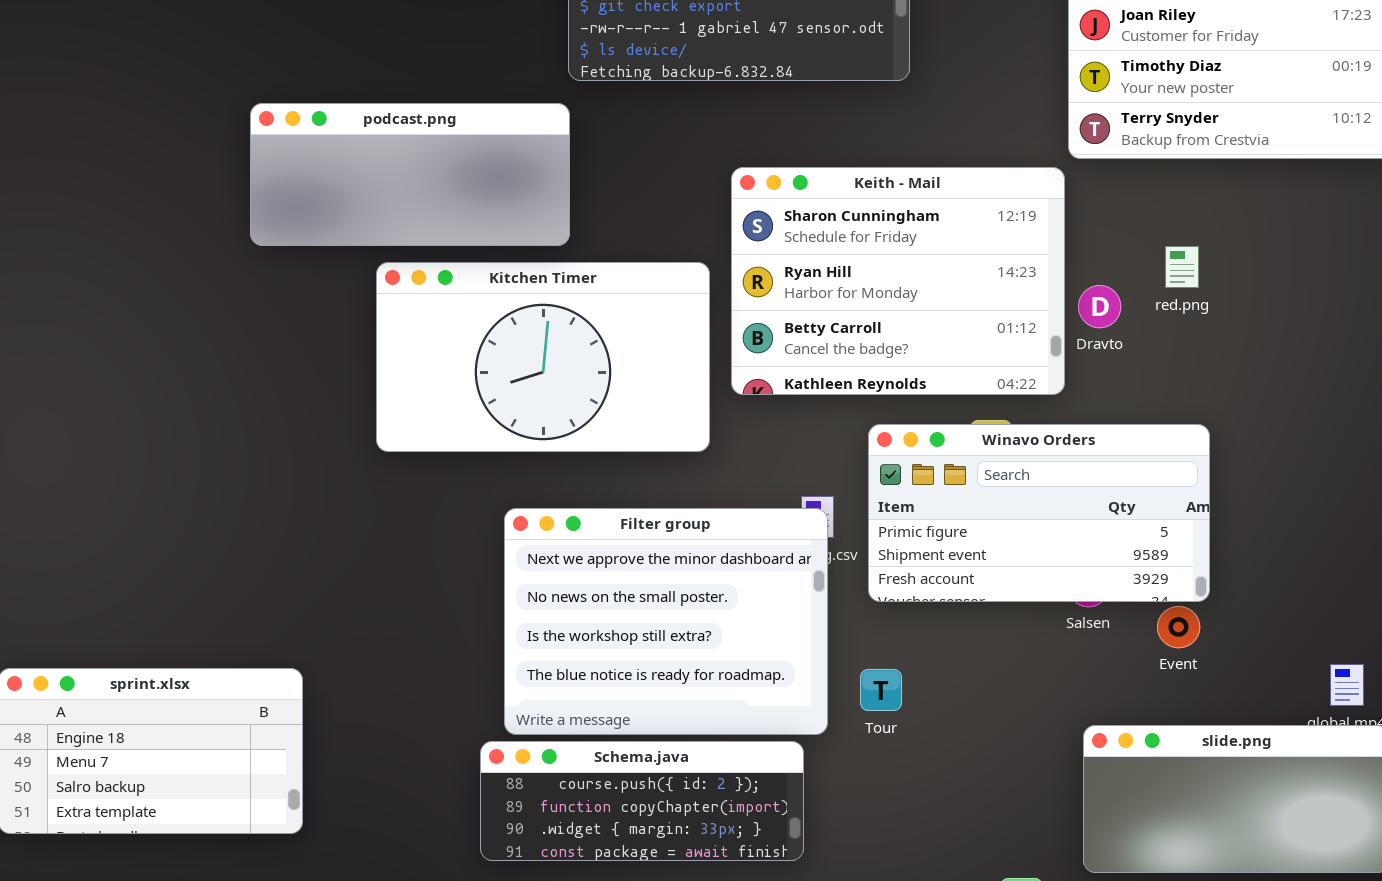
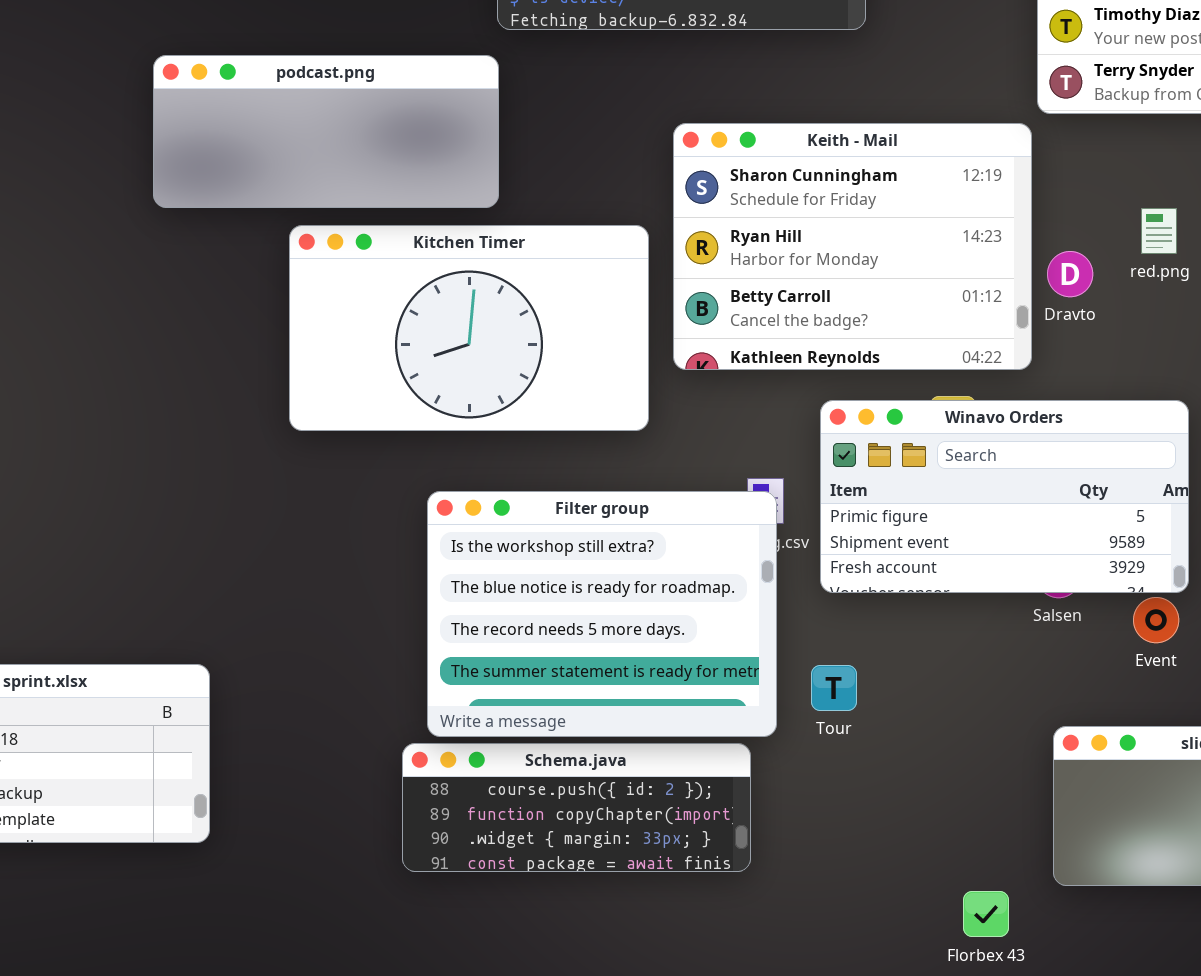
Filter group: [504,508,828,735] -> [427,491,777,737], scrolled down 2 rows

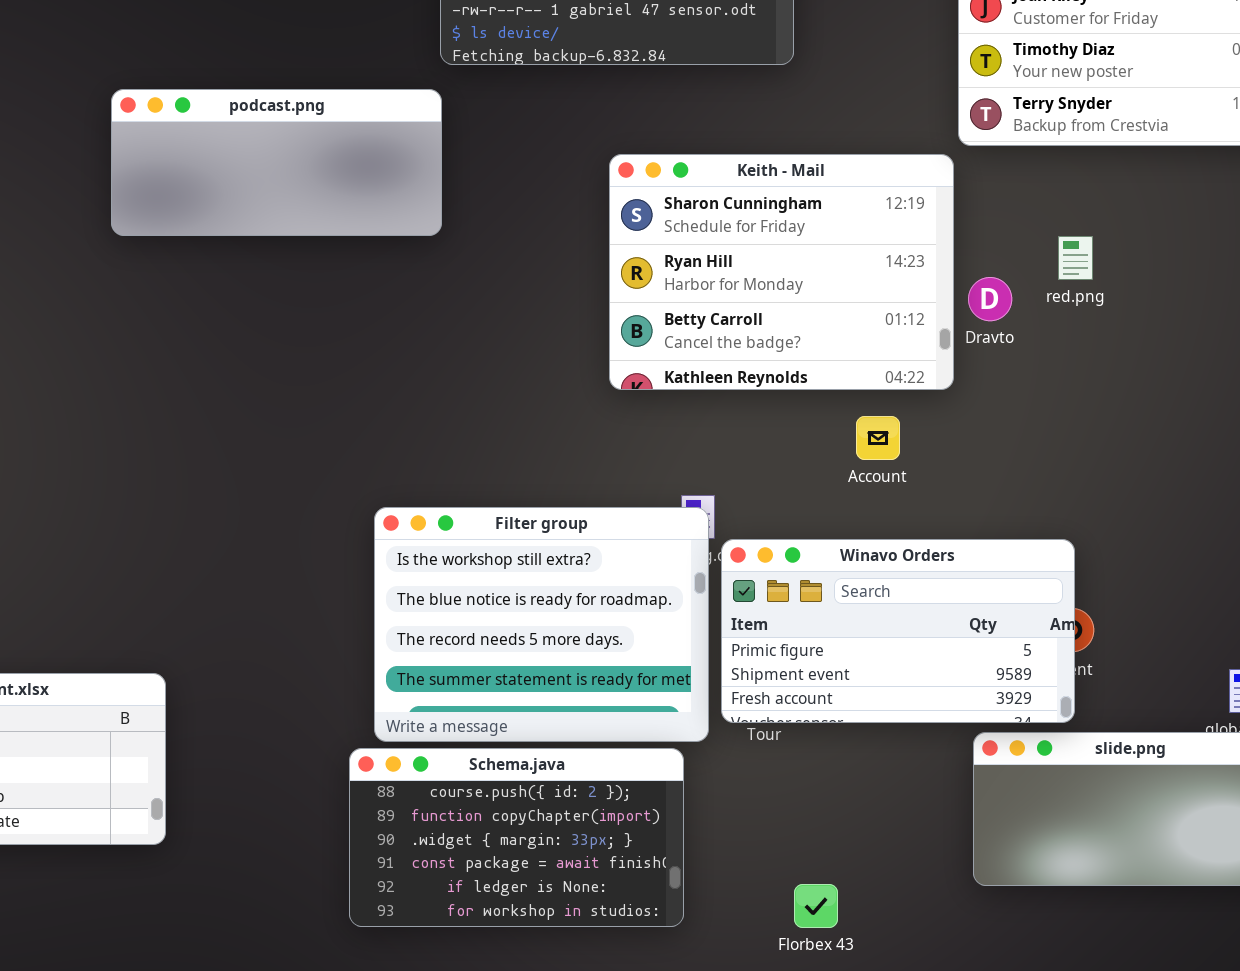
Kitchen Timer: [289,225,649,431] -> none, closed
Winavo Orders: [820,400,1189,593] -> [721,539,1075,723], moved
Schema.java: [402,743,751,872] -> [349,748,684,927], resized
Florbex 43: [963,891,1009,937] -> [794,884,838,928], moved

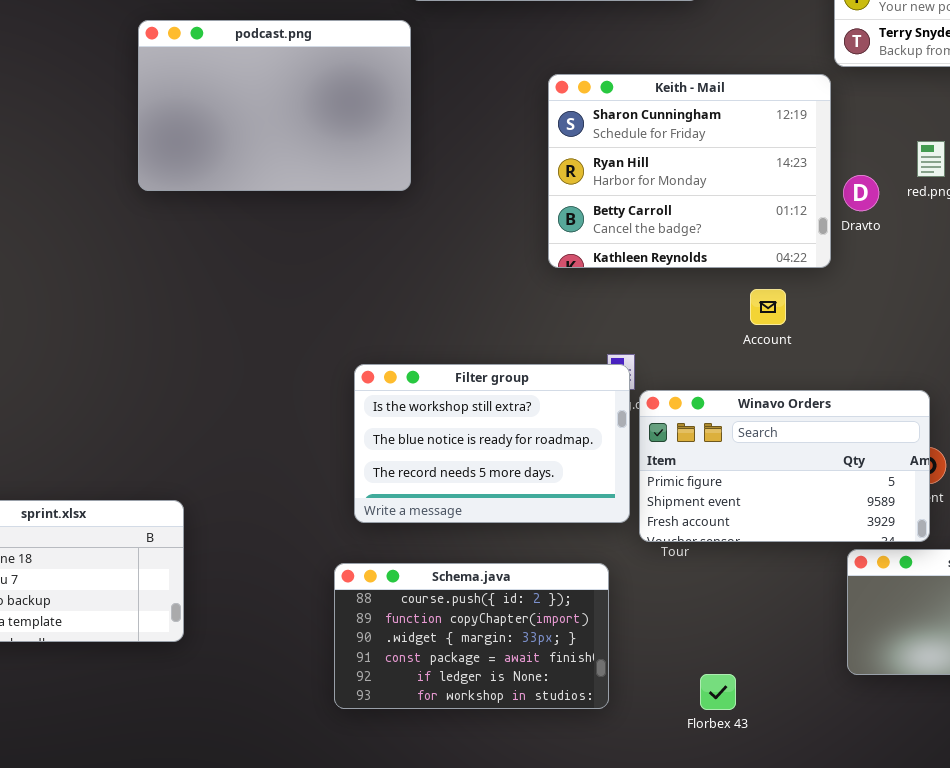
podcast.png: [111,89,442,236] -> [138,20,411,191], resized
Filter group: [374,507,709,742] -> [354,364,630,523], resized

